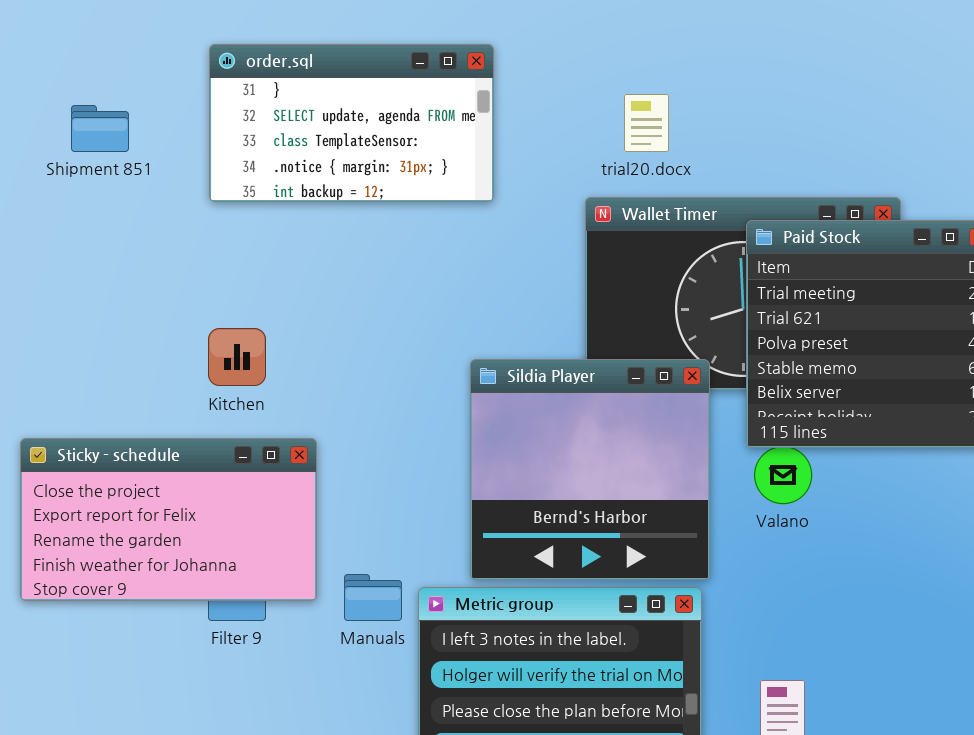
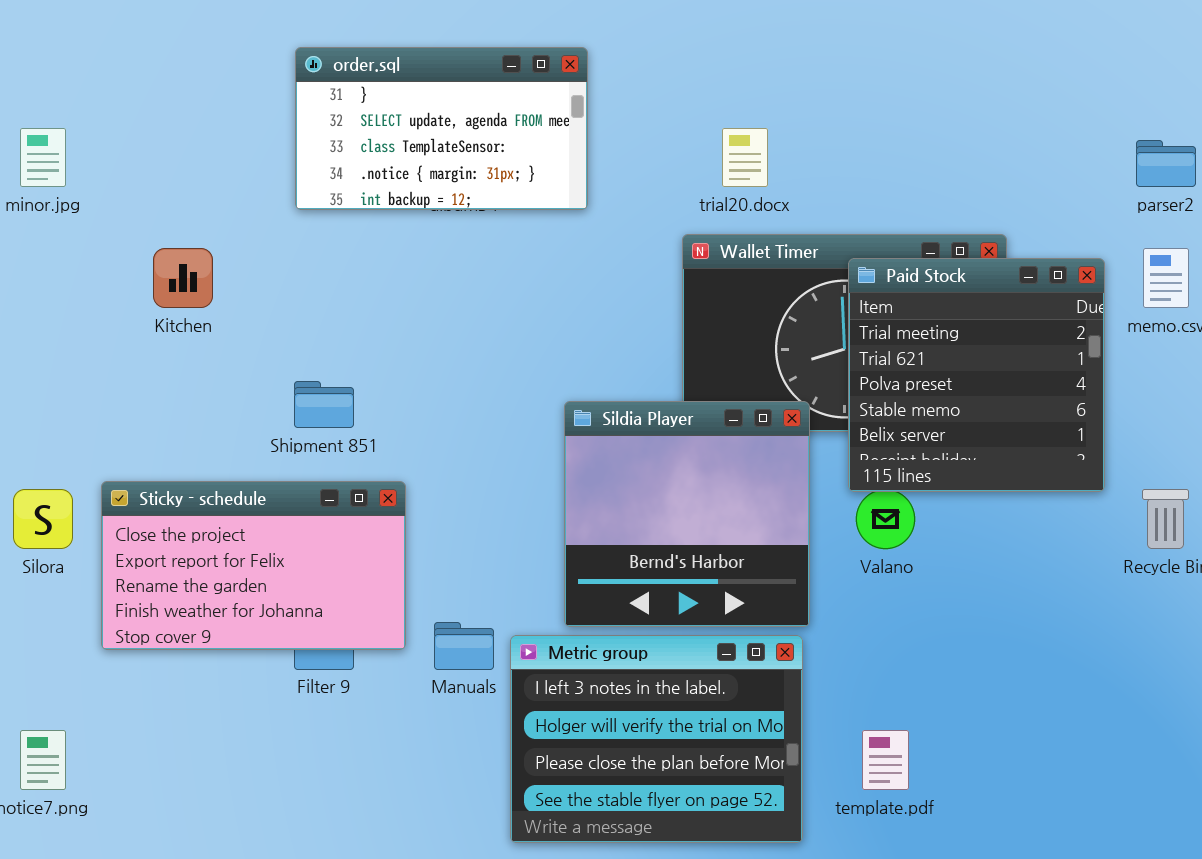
order.sql: [209,44,494,202] -> [295,47,588,210], moved
Shipment 851: [71,105,129,152] -> [294,381,354,428], moved
Kitchen: [208,328,266,386] -> [153,248,213,308], moved

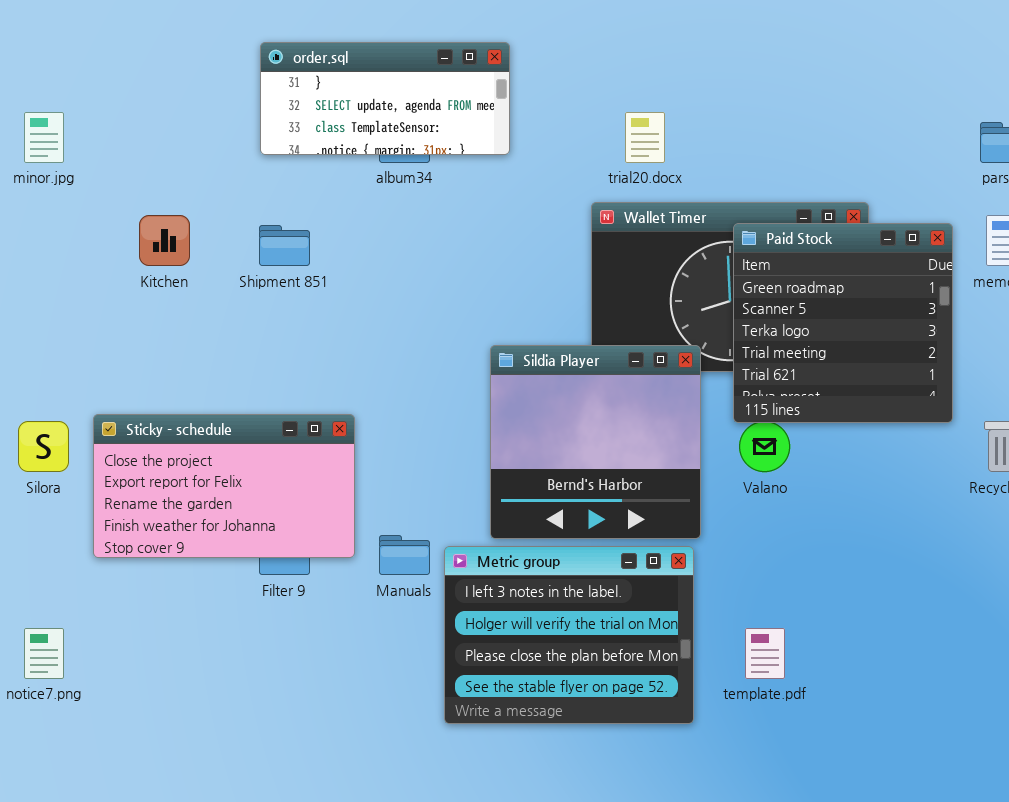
order.sql: [295,47,588,210] -> [260,42,510,155], resized
Paid Stock: [848,258,1105,492] -> [733,223,953,423], scrolled up 3 rows
Shipment 851: [294,381,354,428] -> [259,225,310,266], moved

